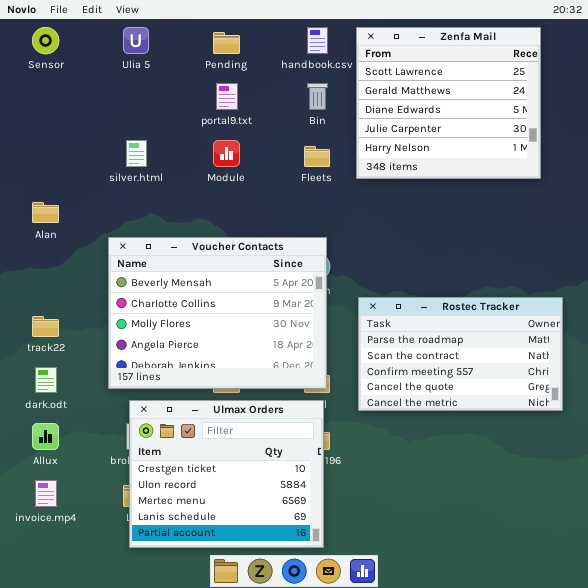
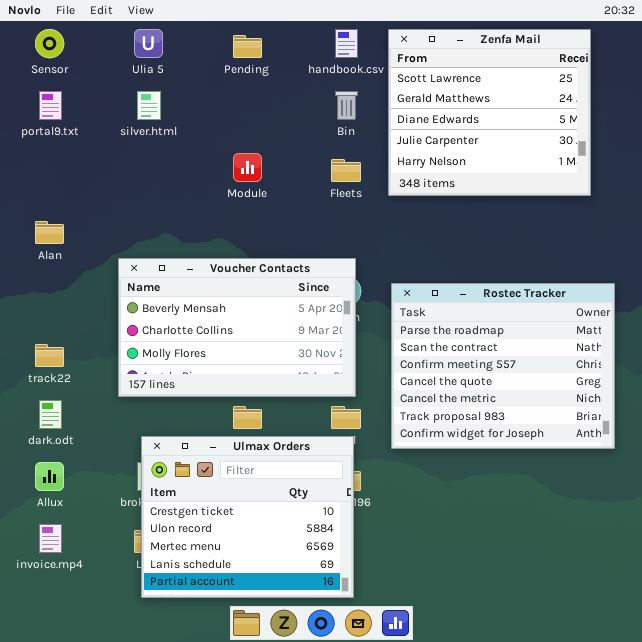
portal9.txt: [216,83,238,110] -> [39,91,62,120], moved
silver.html: [126,140,147,167] -> [137,91,161,120], moved
Voucher Contacts: [108,237,327,389] -> [118,258,356,397], resized
Rostec Tracker: [358,297,563,411] -> [391,283,615,449], resized

